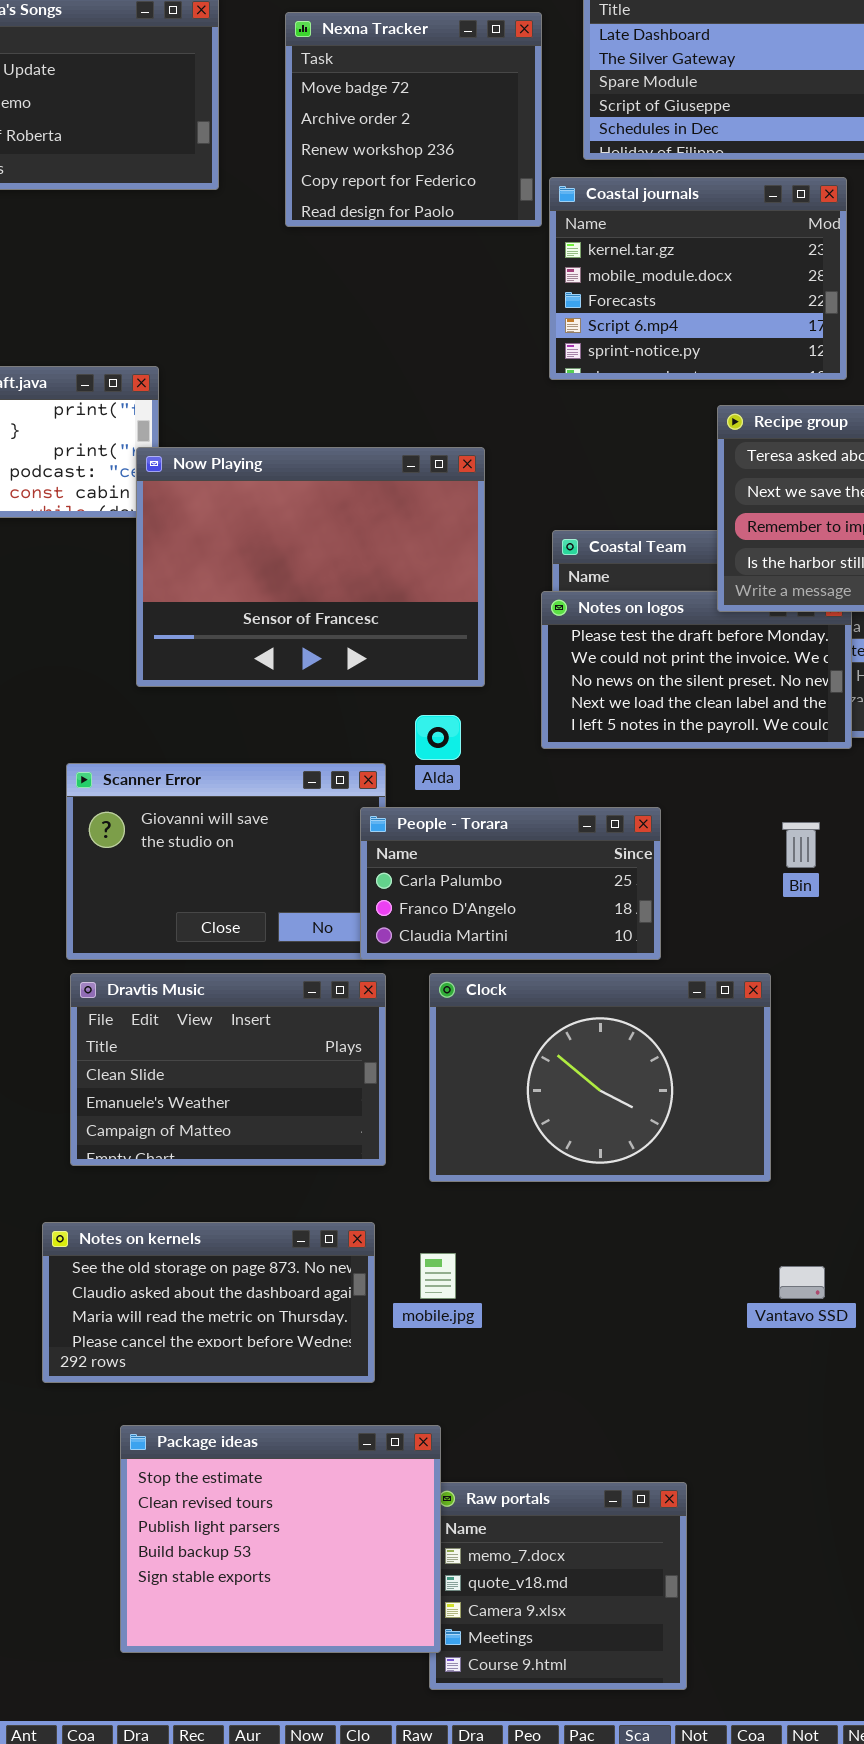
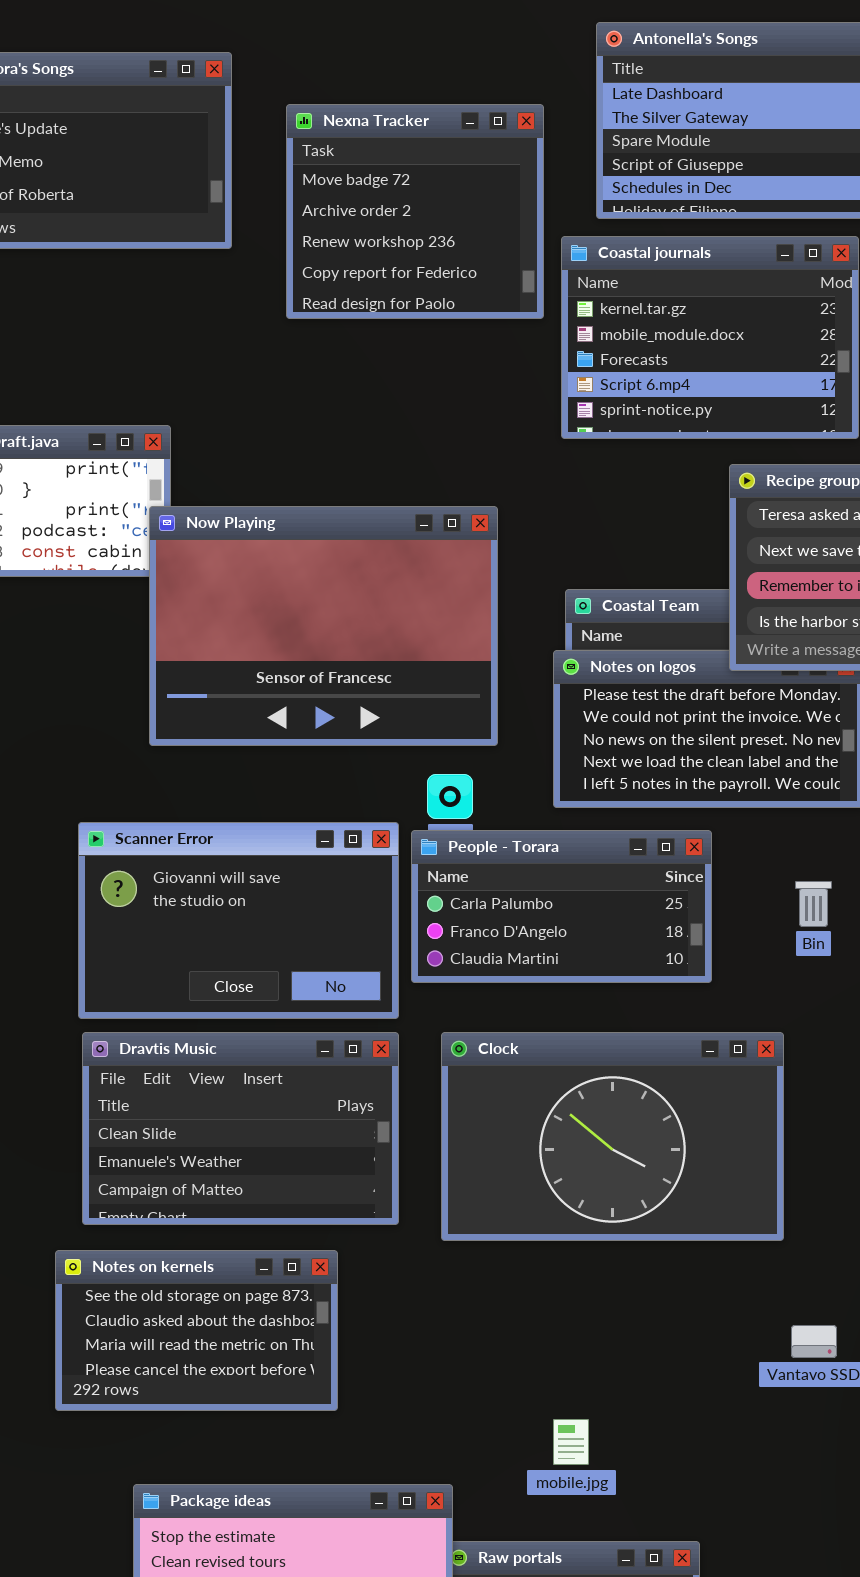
Nexna Tracker: [285,12,542,227] -> [286,104,544,319], moved
People - Torara: [360,807,661,960] -> [411,830,712,983], moved
Notes on kernels: [42,1222,375,1383] -> [55,1250,338,1411], moved, resized
mobile.jpg: [420,1253,456,1299] -> [553,1419,589,1465], moved

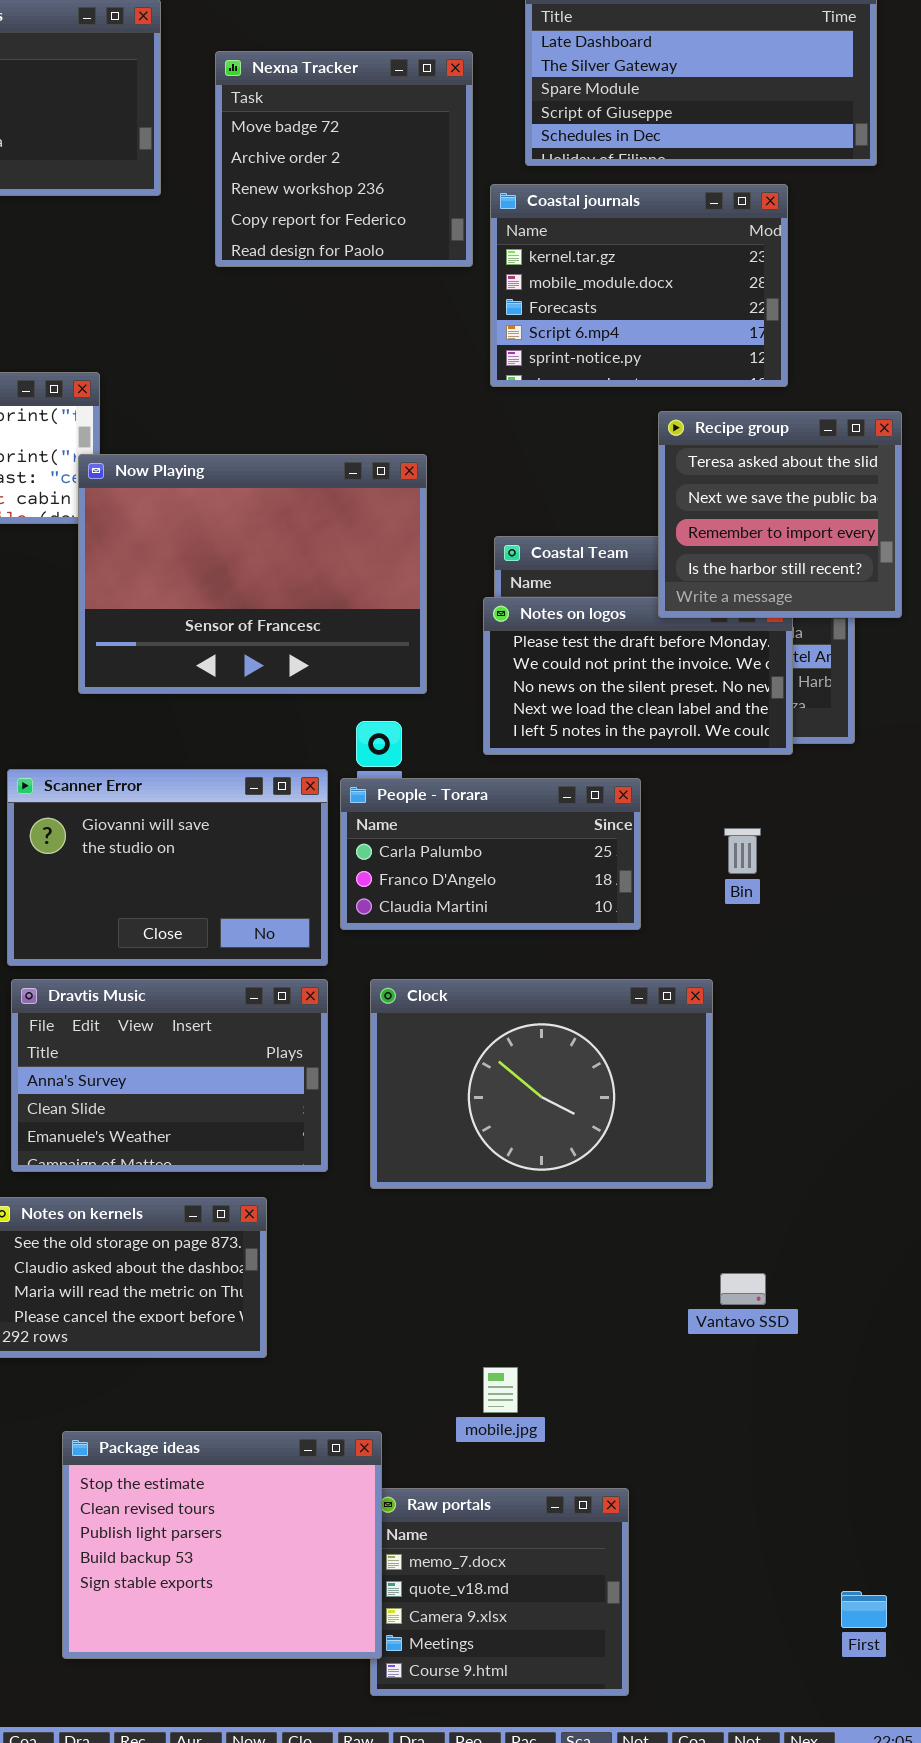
Dravtis Music: [82,1032,399,1225] -> [11,979,328,1172], scrolled up 1 row

